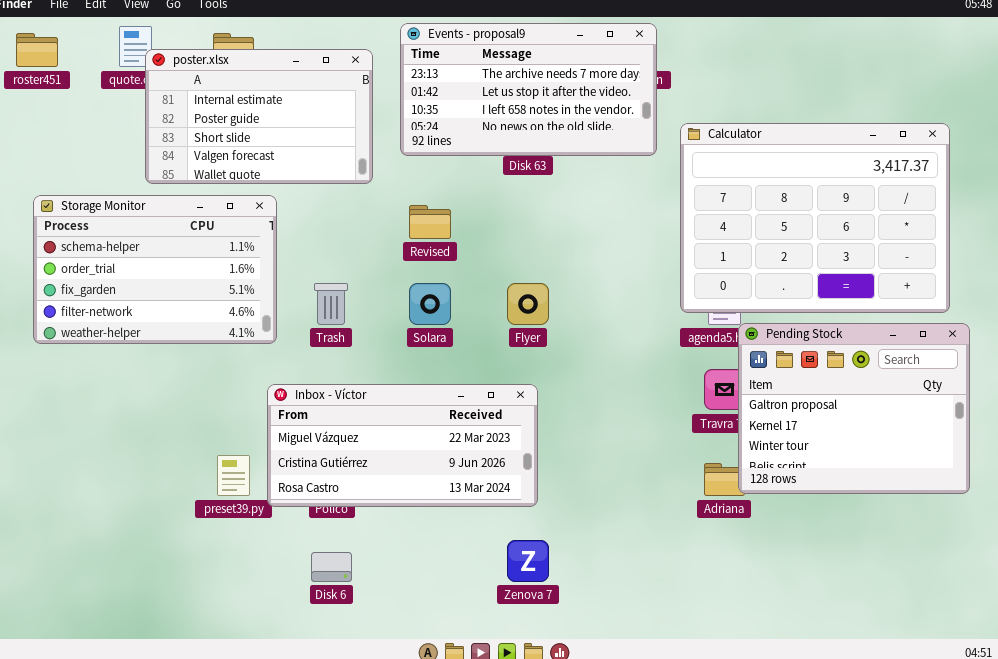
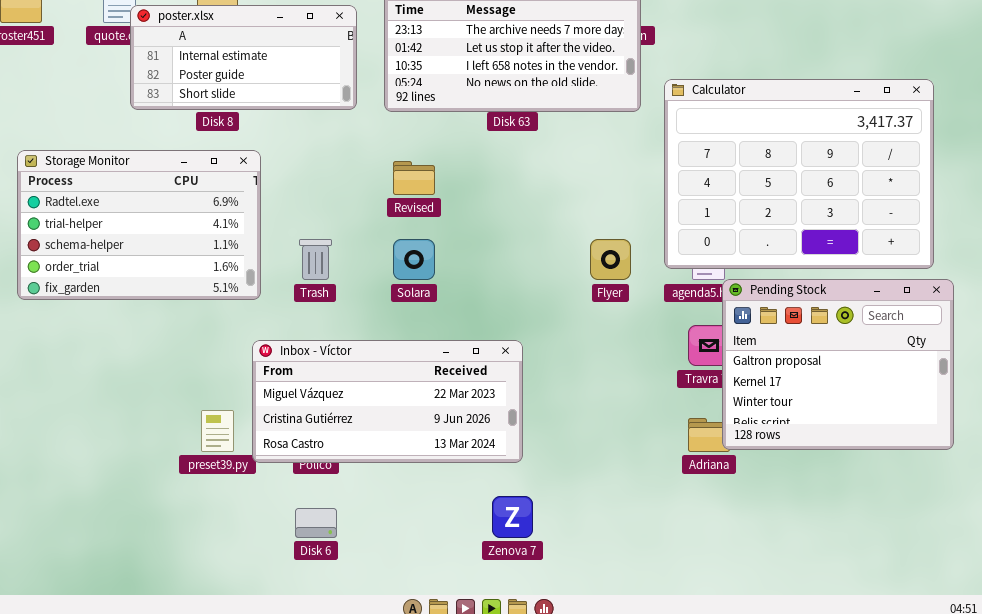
poster.xlsx: [145,49,373,184] -> [130,5,357,110], resized
Storage Monitor: [33,195,277,344] -> [17,150,261,300], scrolled up 2 rows
Flyer: [507,283,549,325] -> [590,239,631,280], moved

